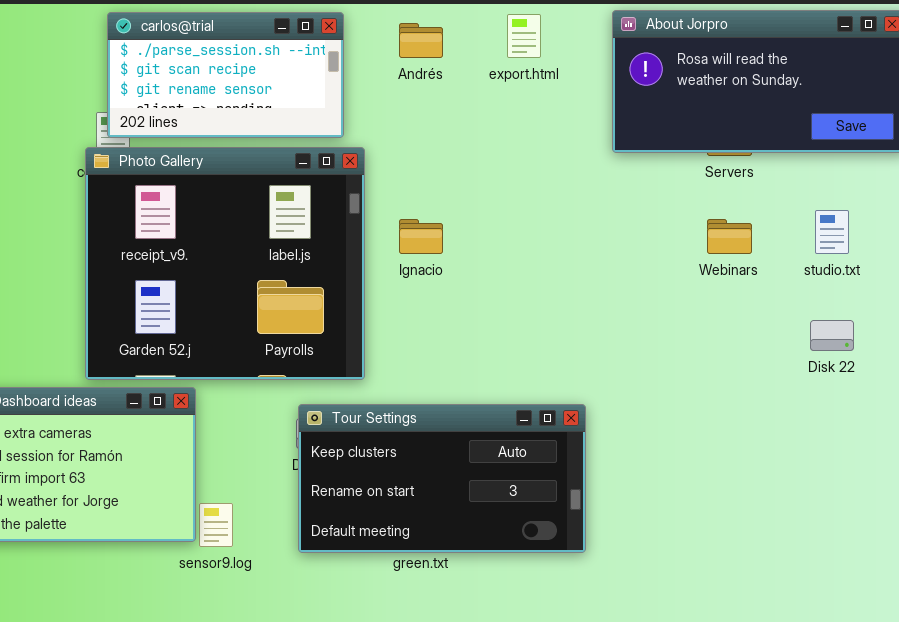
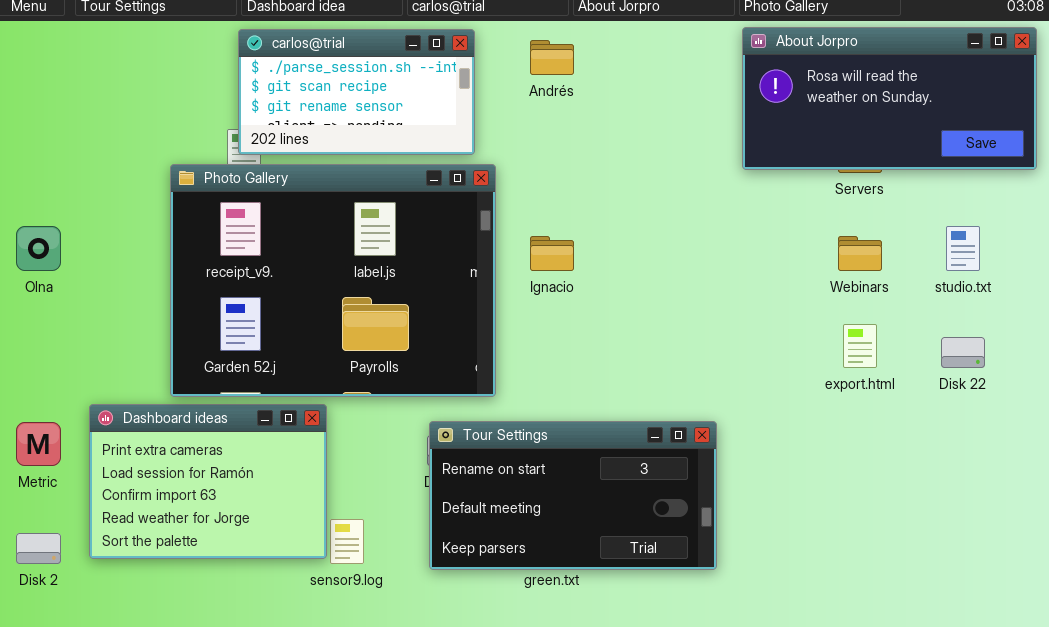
export.html: [507,14,541,58] -> [843,324,877,368], moved
Photo Gallery: [85,147,365,380] -> [170,164,496,397], resized
Tour Settings: [298,404,586,553] -> [429,421,717,570], scrolled down 1 row

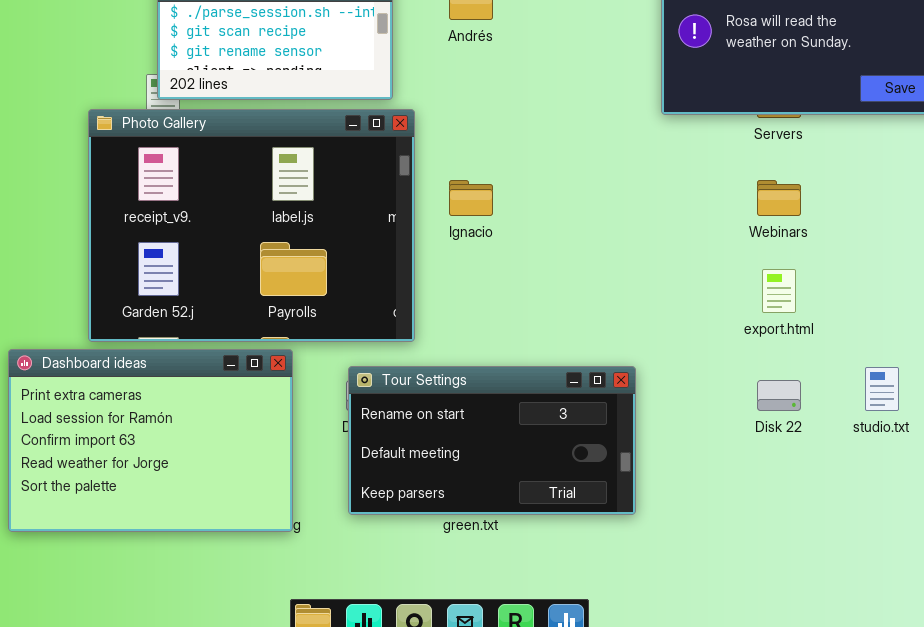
studio.txt: [946,226,980,271] -> [865,367,899,411], moved
Disk 22: [941,337,985,368] -> [757,380,801,411], moved
Dashboard ideas: [89,404,327,559] -> [8,349,293,532], resized

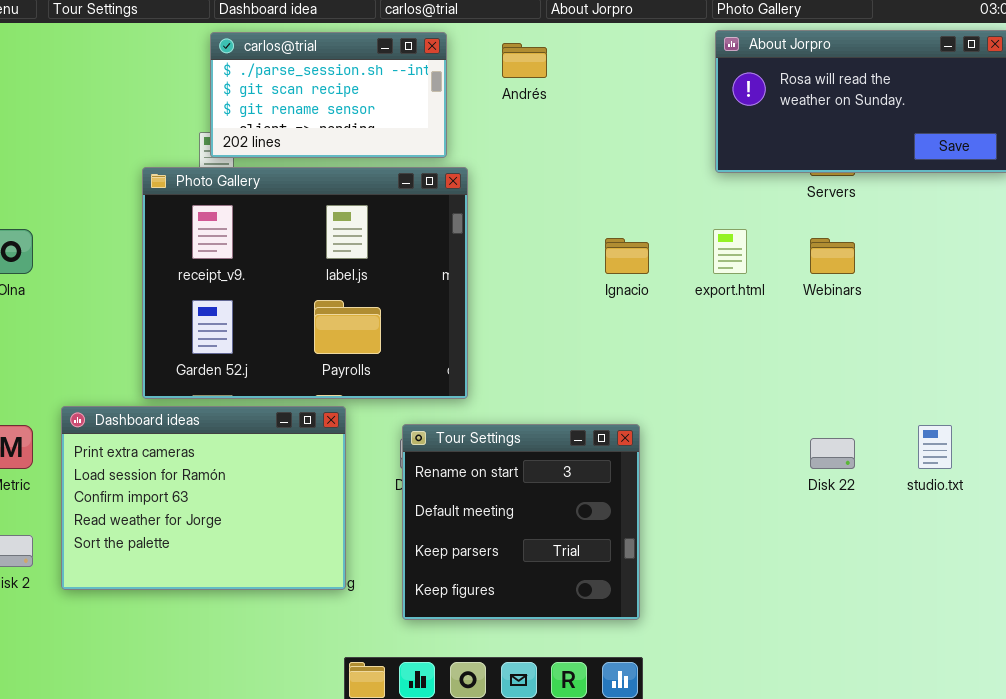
Ignacio: [449,180,493,216] -> [605,238,649,274], moved
export.html: [762,269,796,313] -> [713,229,747,274], moved
Tour Settings: [348,366,636,515] -> [402,424,640,620], resized

